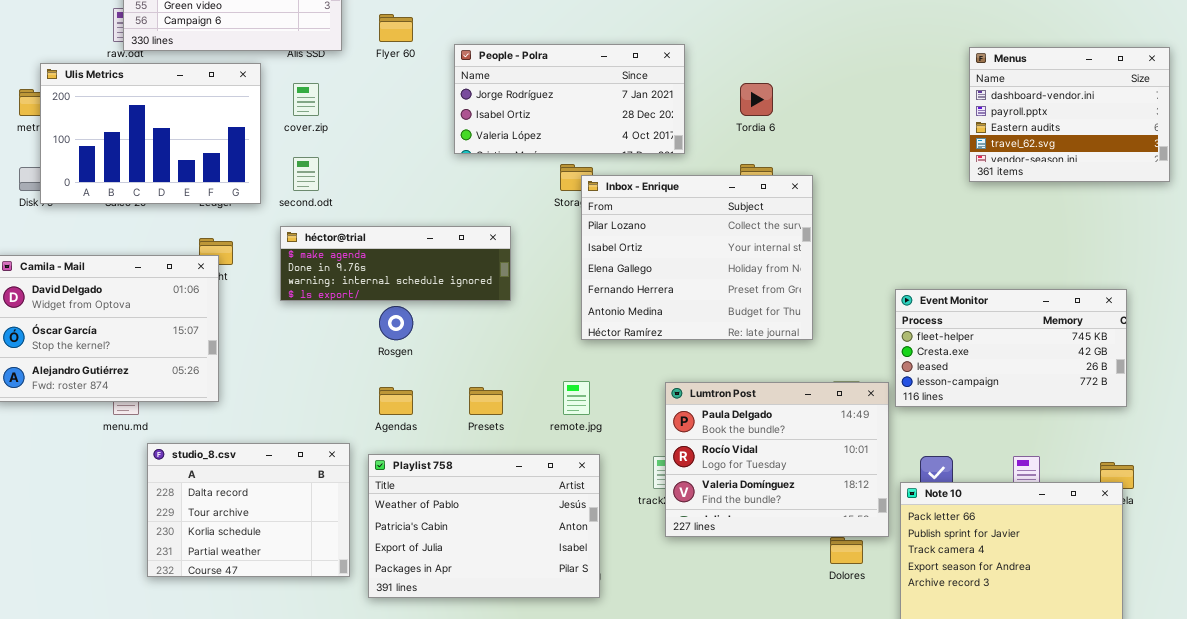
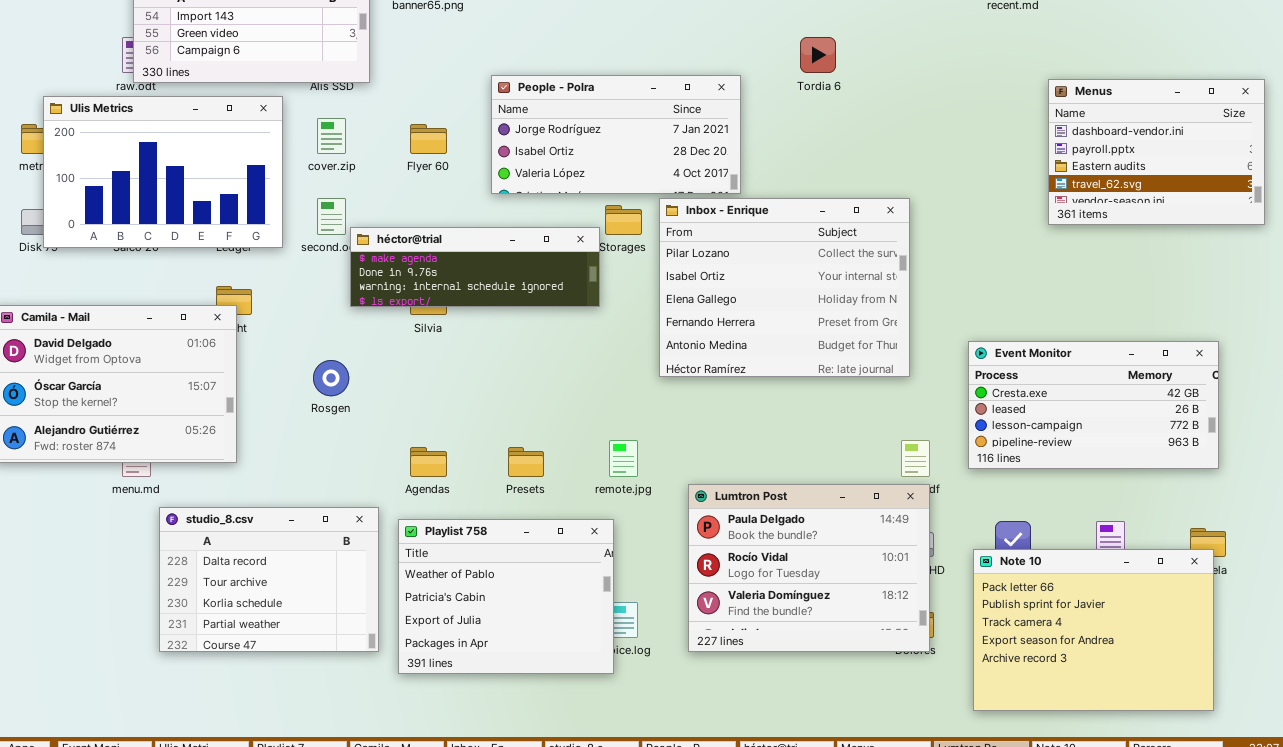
Flyer 60: [379,14,413,42] -> [410,124,447,154], moved
Tordia 6: [740,83,773,116] -> [800,37,836,73], moved
Inbox - Enrique: [581,175,813,340] -> [659,198,910,377], moved
héctor@trial: [280,226,511,301] -> [350,227,600,307], moved
Event Monitor: [895,289,1127,407] -> [968,341,1219,469], scrolled down 1 row
Rosgen: [379,306,413,340] -> [313,360,349,396], moved
Lumtron Post: [665,382,889,537] -> [688,484,930,652], moved
Playlist 758: [368,454,600,598] -> [398,519,614,674], resized

